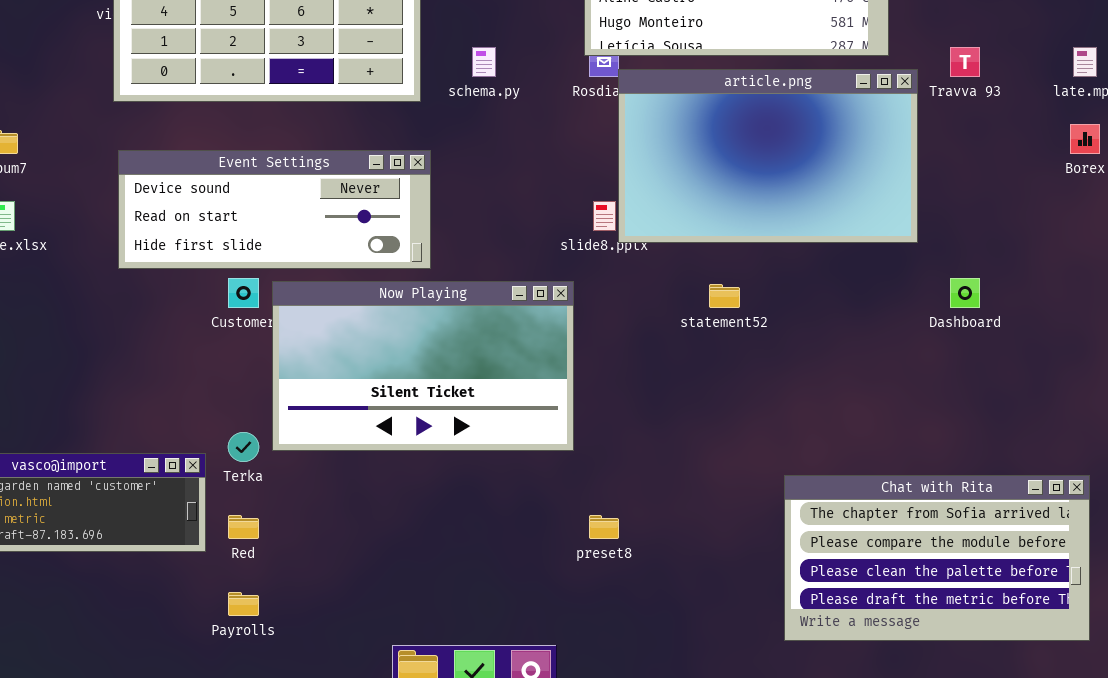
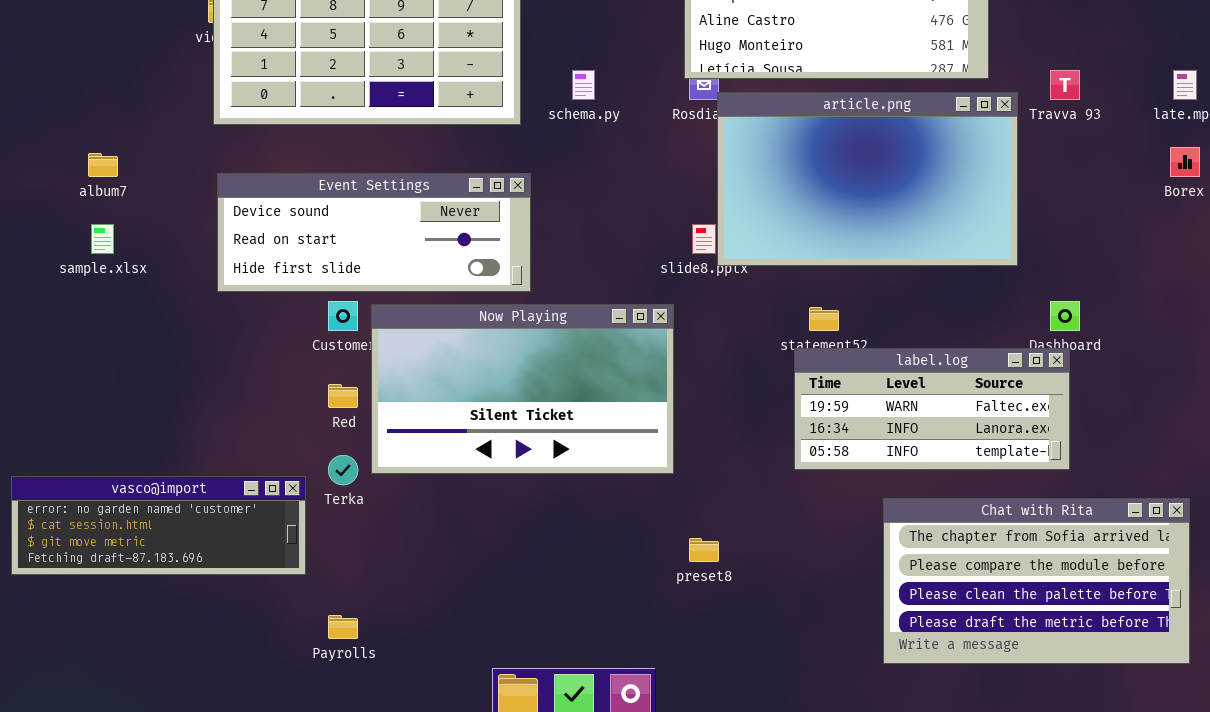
label.log: none -> [794,348,1070,470], opened
Red: [228,515,259,539] -> [328,384,358,408], moved

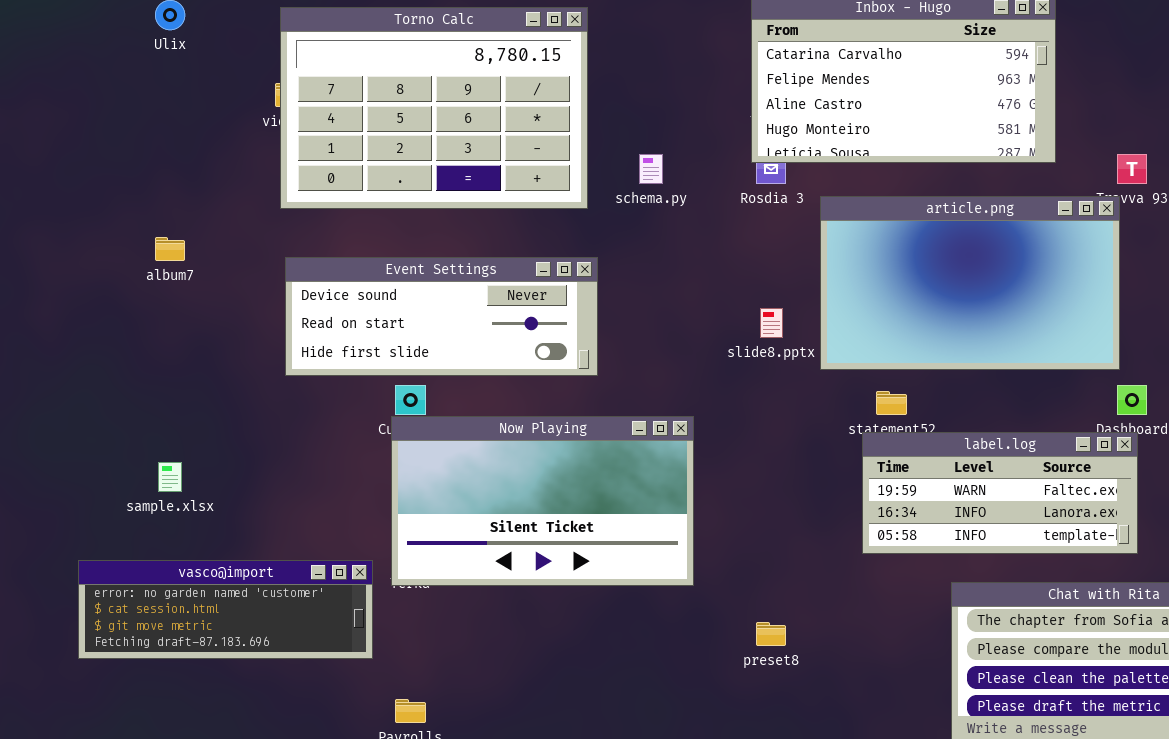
article.png: [717,92,1018,266] -> [820,196,1120,370], moved
sample.xlsx: [91,224,114,254] -> [158,462,182,492], moved
Now Playing: [371,304,674,474] -> [391,416,694,586], moved

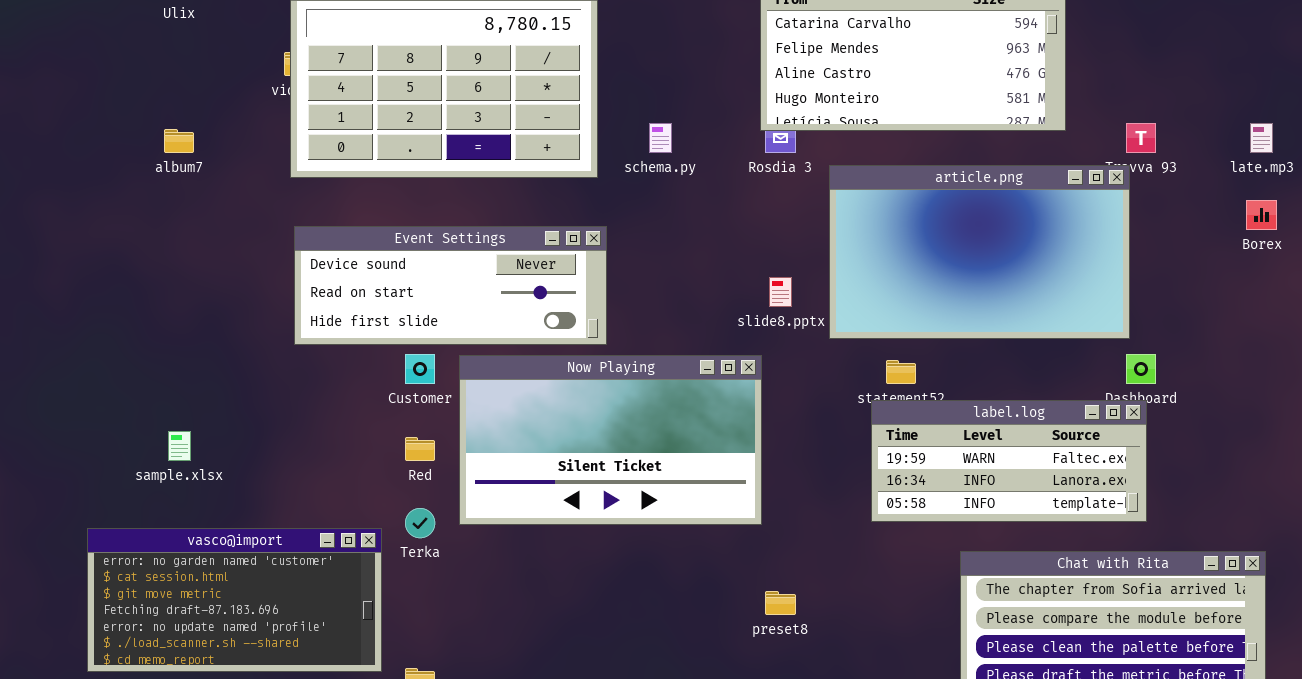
album7: [155,237,185,261] -> [164,129,194,153], moved
Now Playing: [391,416,694,586] -> [459,355,762,525], moved
vasco@import: [78,560,373,659] -> [87,528,382,672], resized

